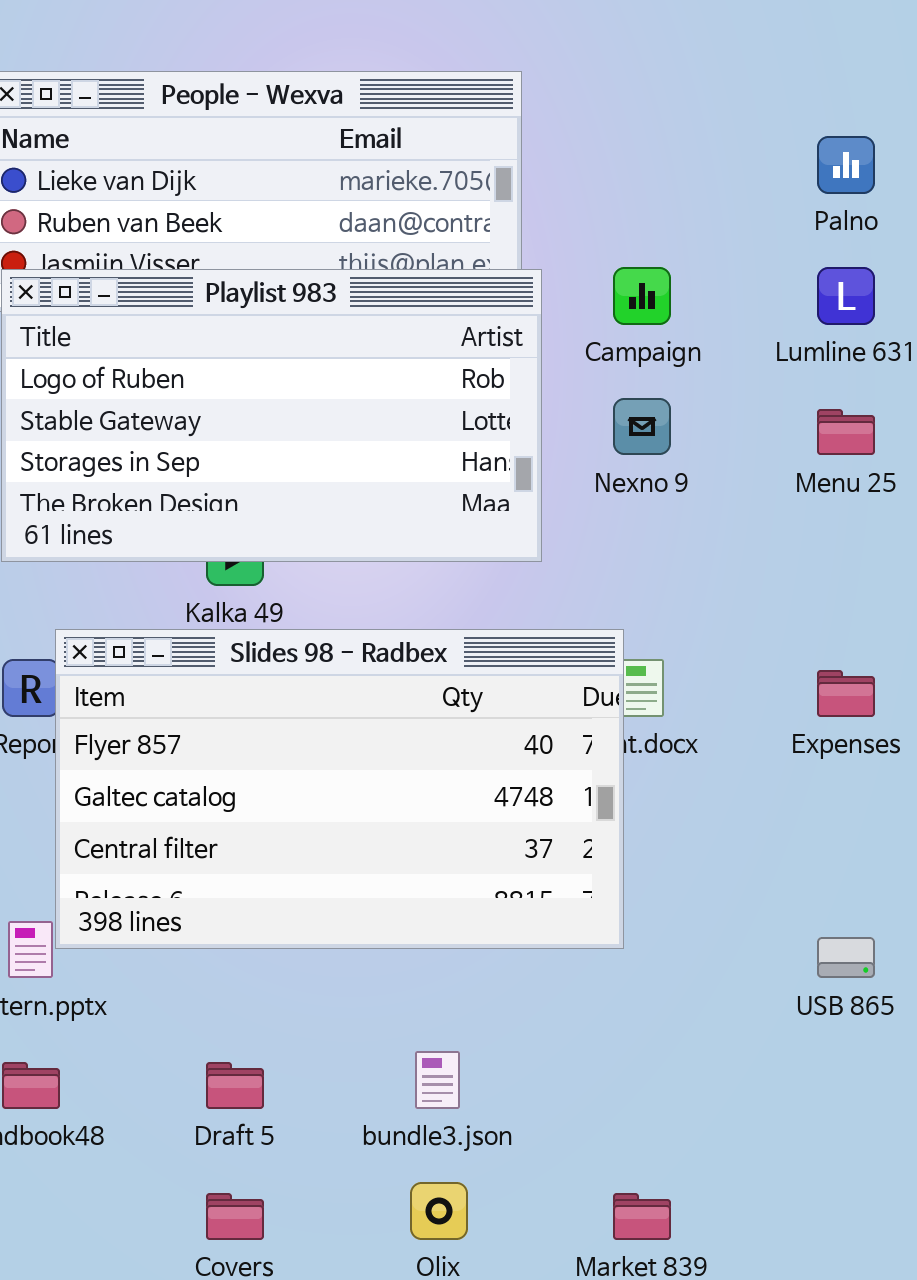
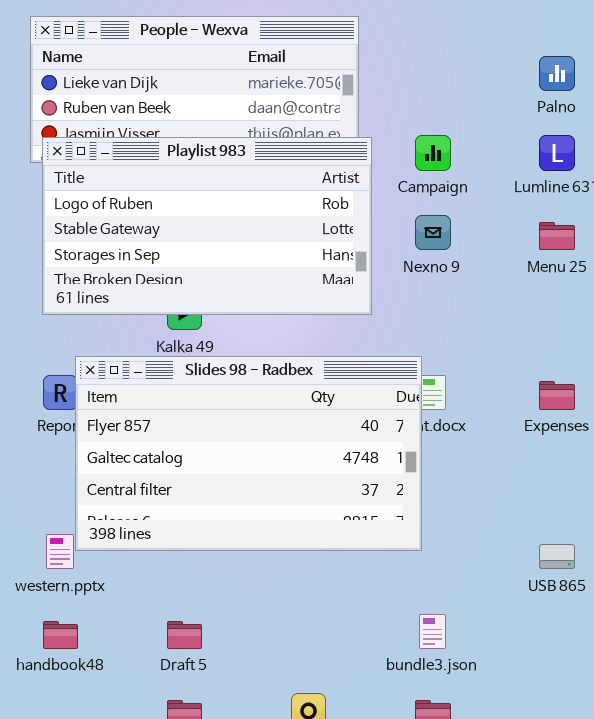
bundle3.json: [415,1051,460,1109] -> [419,614,446,649], moved

